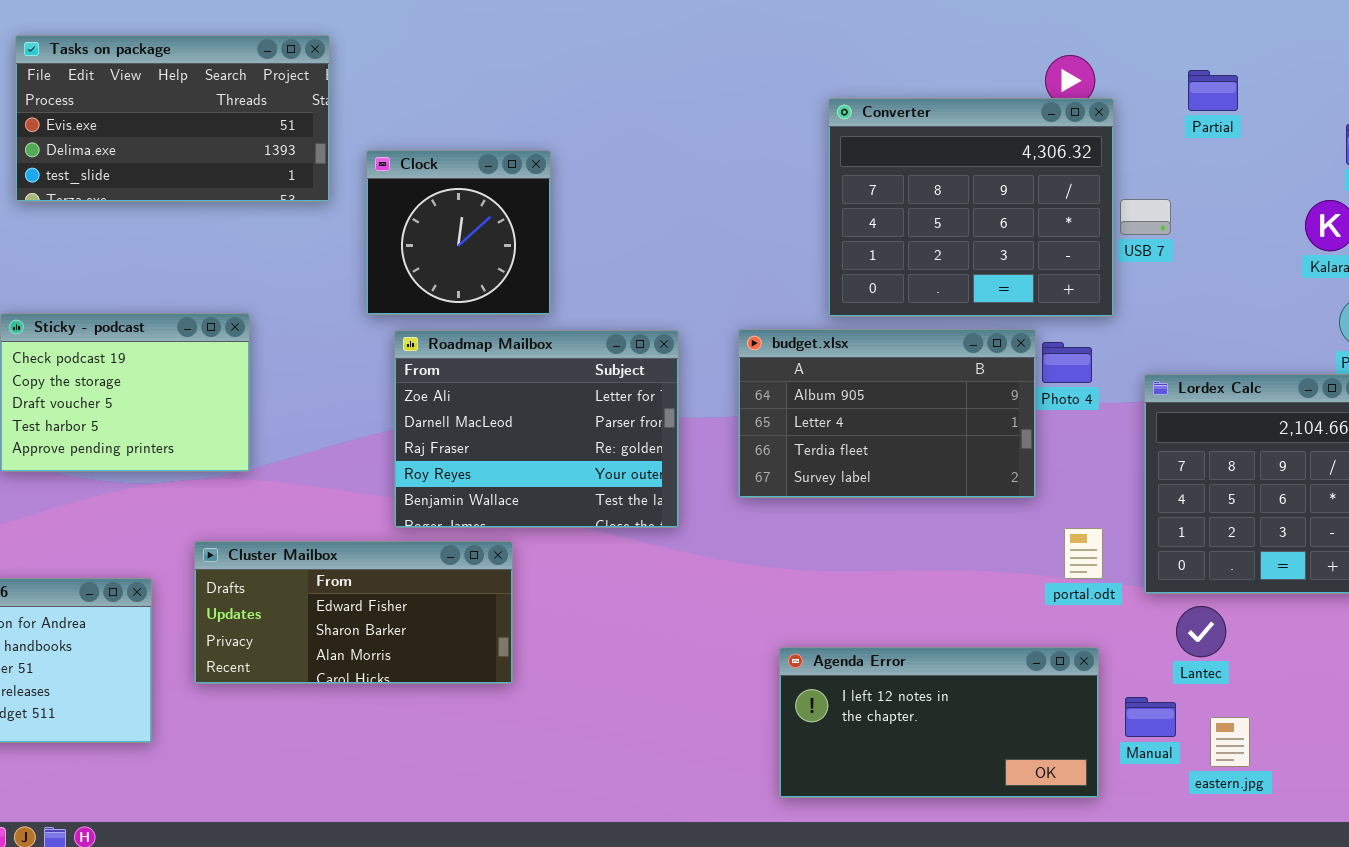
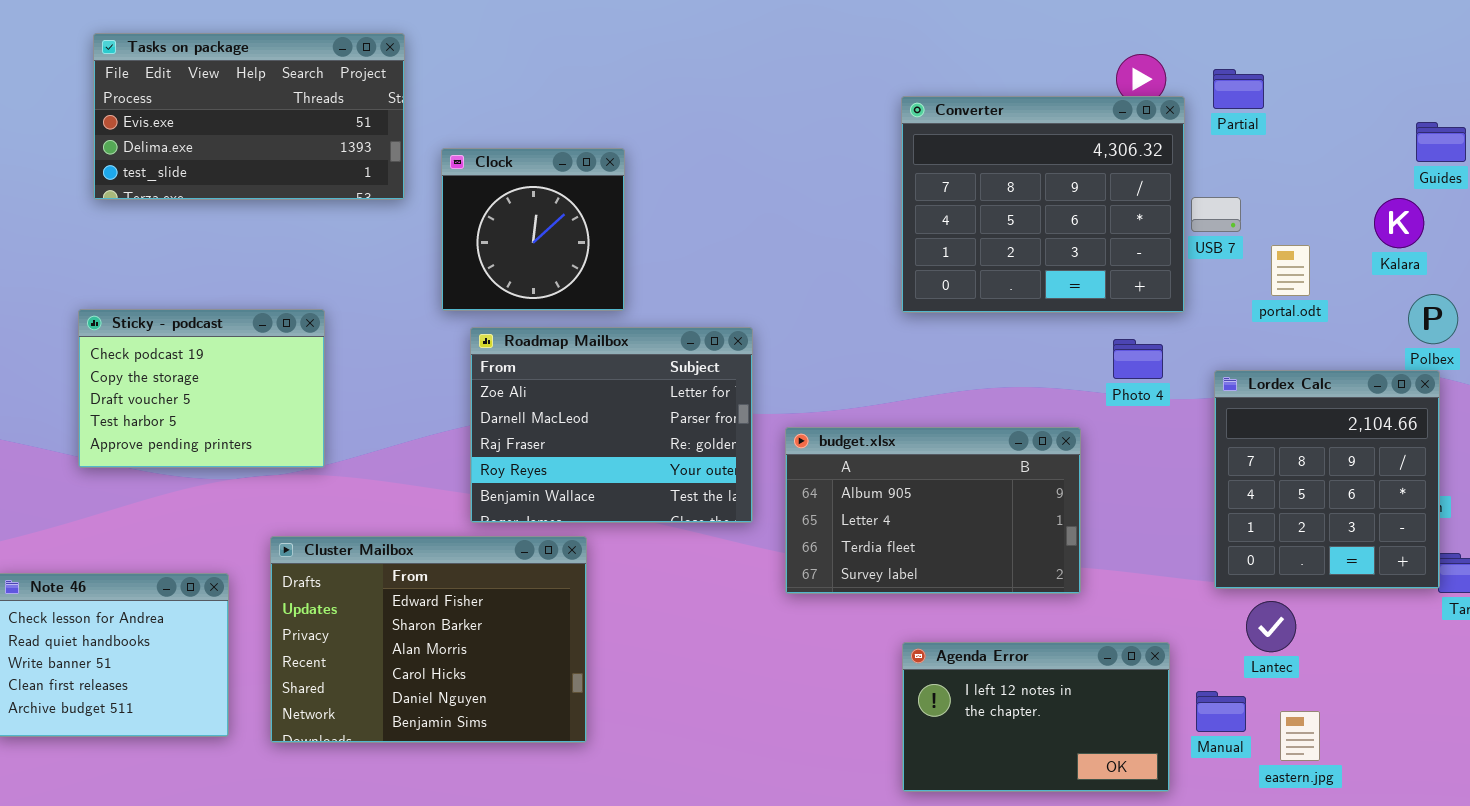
Partial: [1188,70,1238,111] -> [1213,69,1264,109], moved
budget.xlsx: [738,329,1036,498] -> [785,427,1081,594], moved
portal.odt: [1064,528,1103,579] -> [1271,245,1310,296], moved
Cluster Mailbox: [194,541,513,684] -> [270,536,587,743], resized
Agenda Error: [779,647,1099,798] -> [902,642,1170,792], resized

